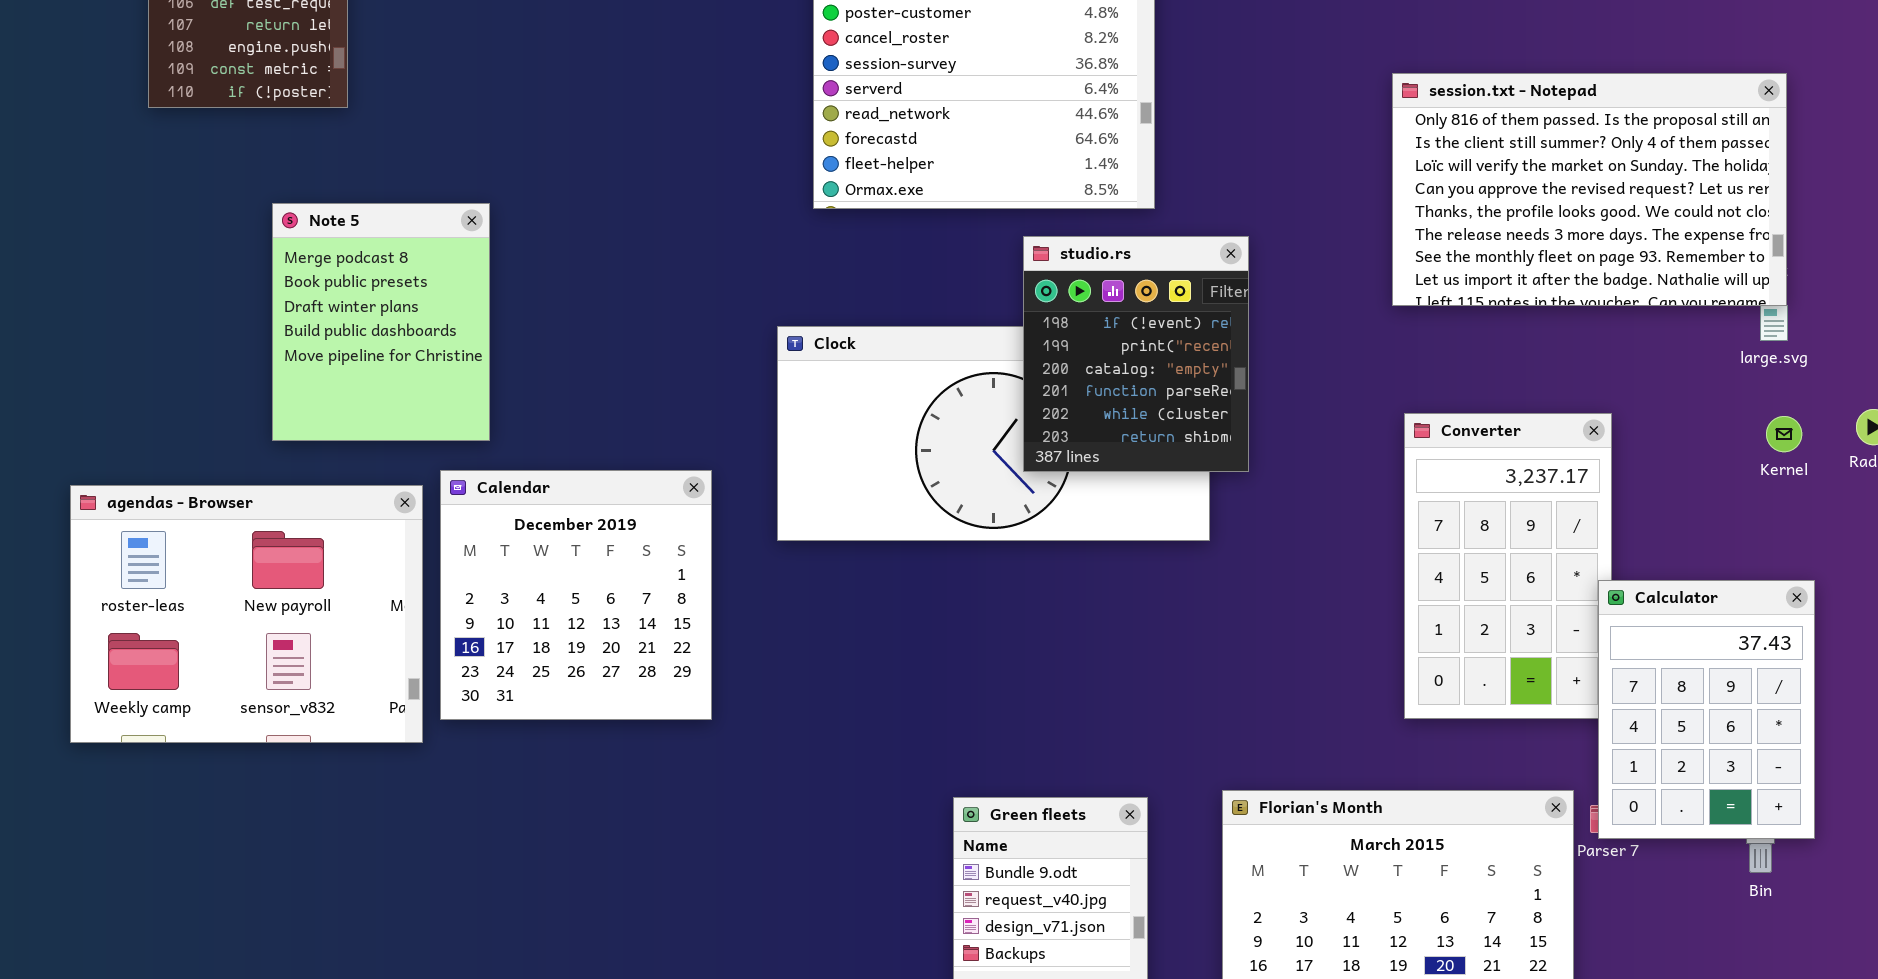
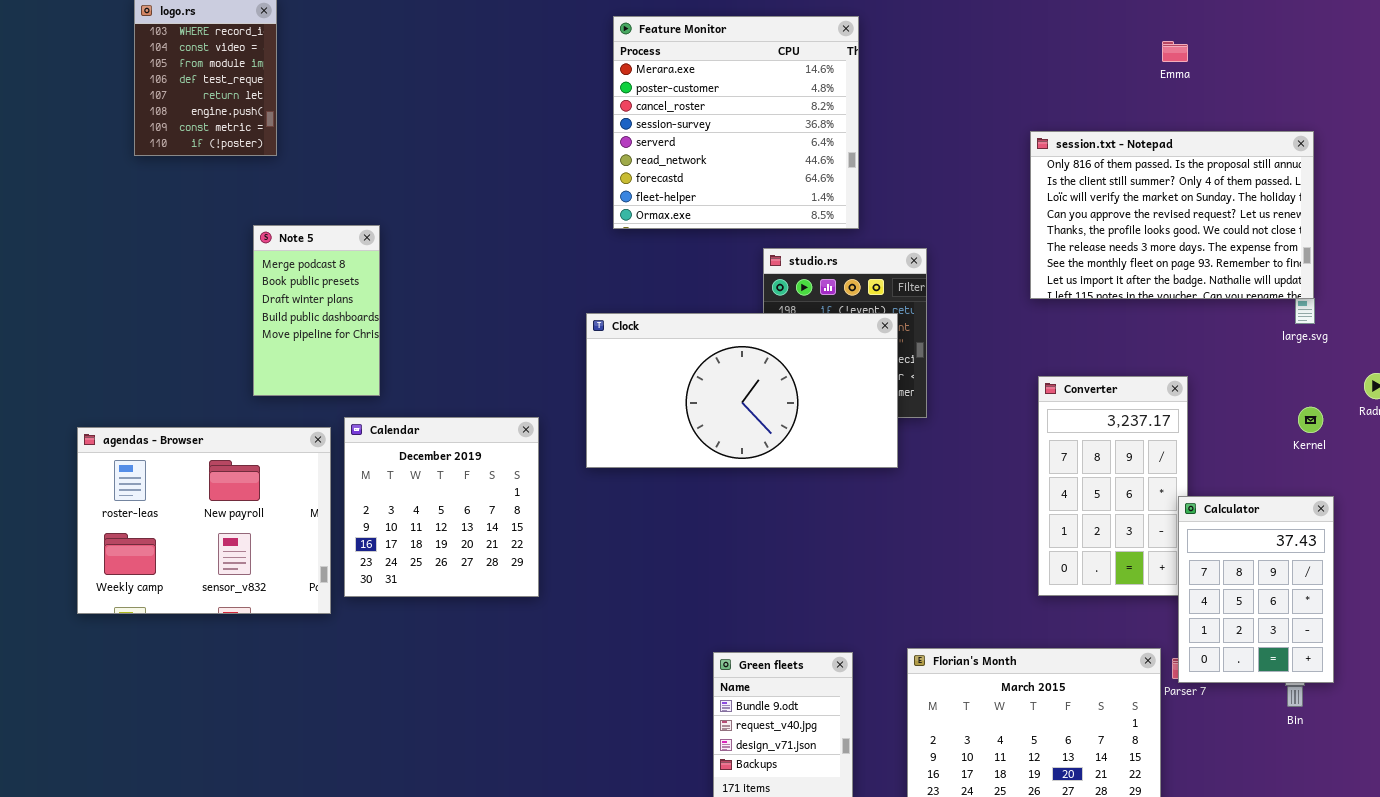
Note 5: [272,203,490,441] -> [253,225,380,396], resized
Clock: [777,326,1210,541] -> [586,313,898,468], raised
Kernel: [1766,416,1802,452] -> [1298,407,1323,433], moved

